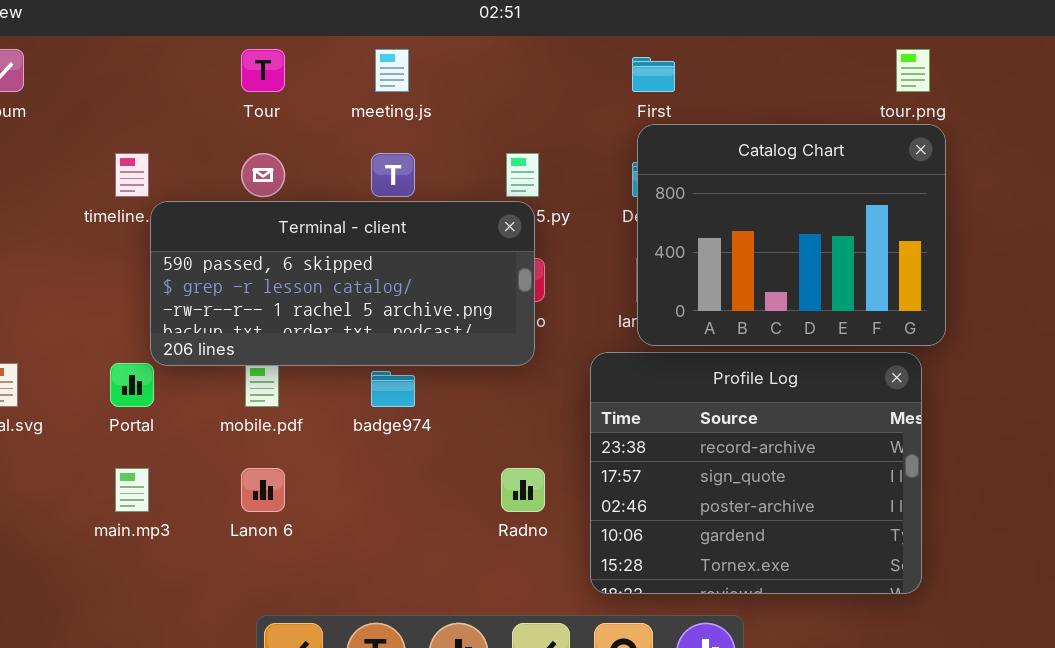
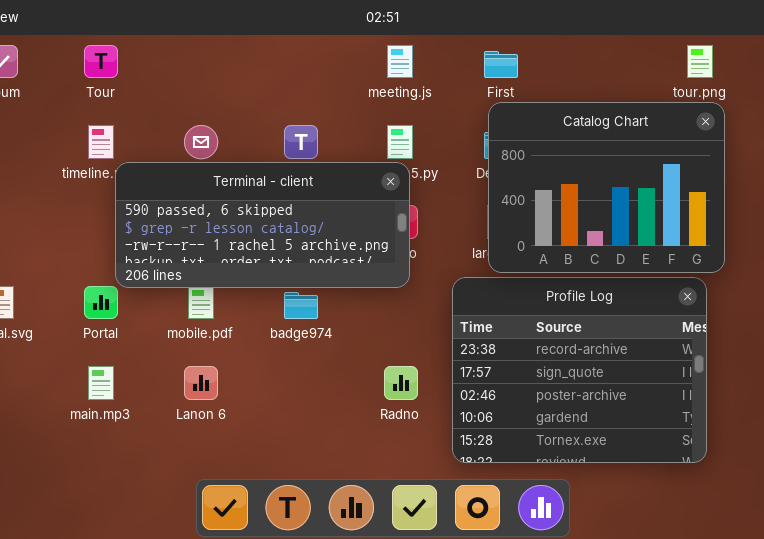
Tour: [241,49,285,92] -> [84,45,118,78], moved
meeting.js: [375,49,409,92] -> [387,45,413,78], moved

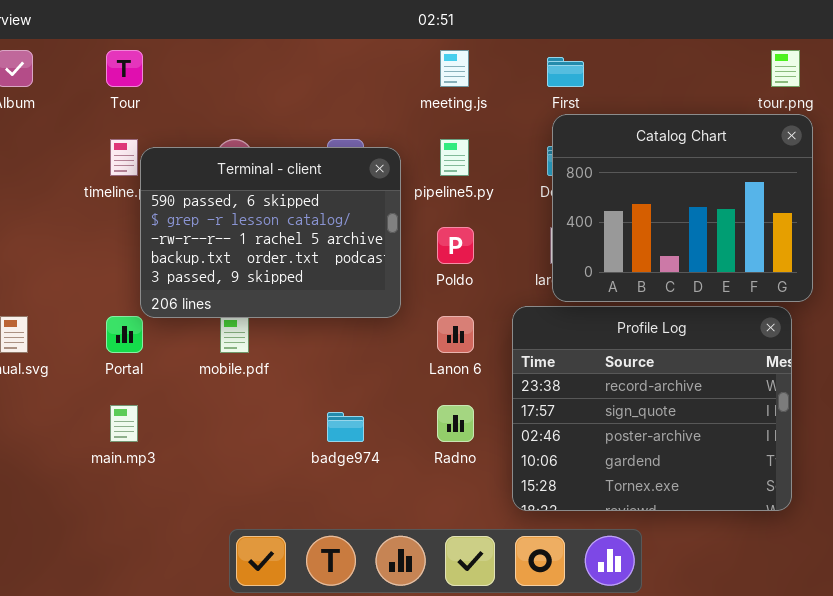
Terminal - client: [115,162,410,288] -> [140,147,401,318], resized
badge974: [284,292,318,319] -> [327,412,364,442], moved
Lanon 6: [184,366,218,400] -> [437,316,474,353], moved

